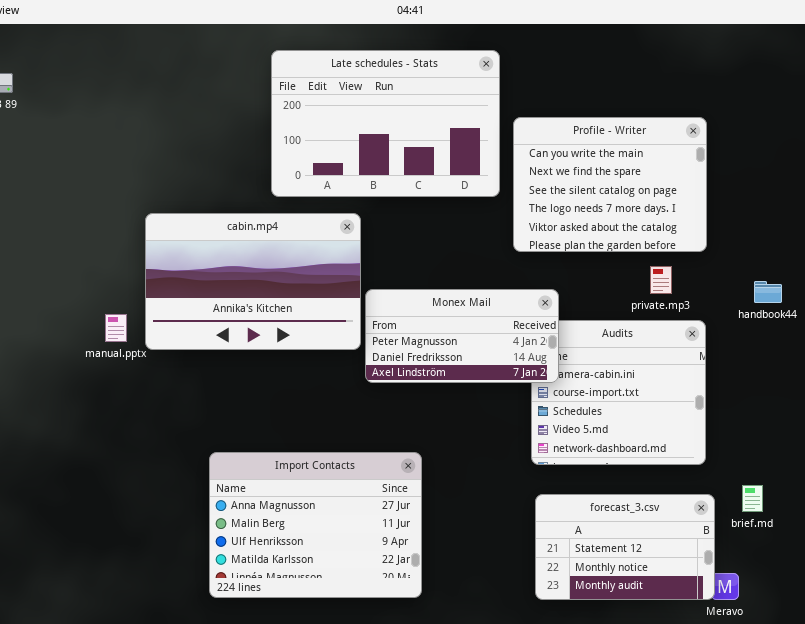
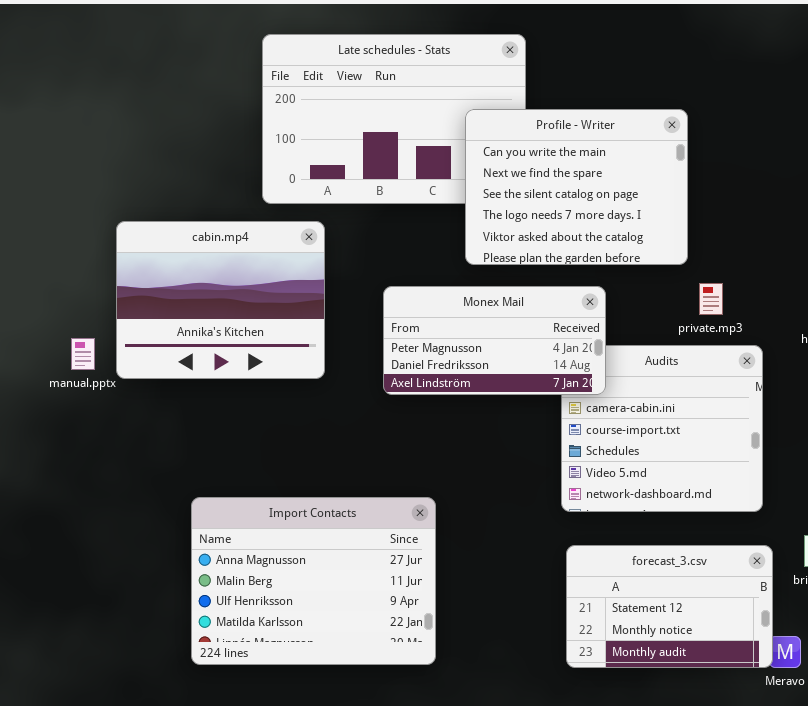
Profile - Writer: [513,117,707,252] -> [465,109,688,265], moved
cabin.mp4: [145,213,361,350] -> [116,221,325,379], resized
Monex Mail: [365,289,559,383] -> [383,286,606,395], moved

